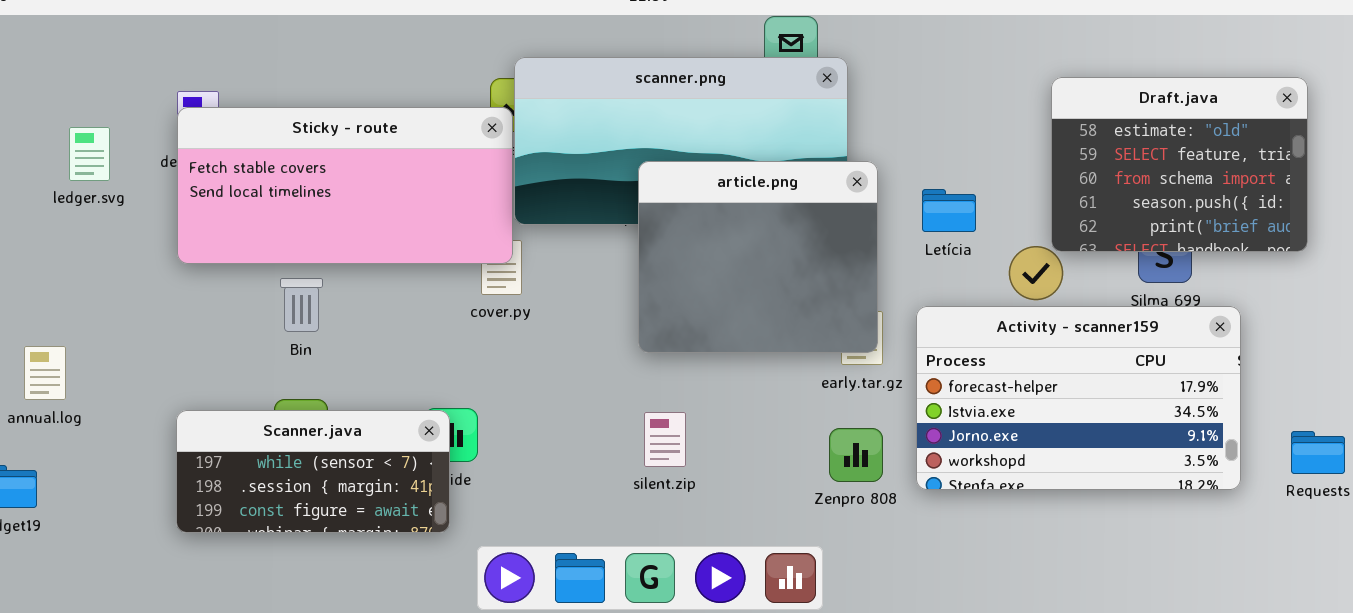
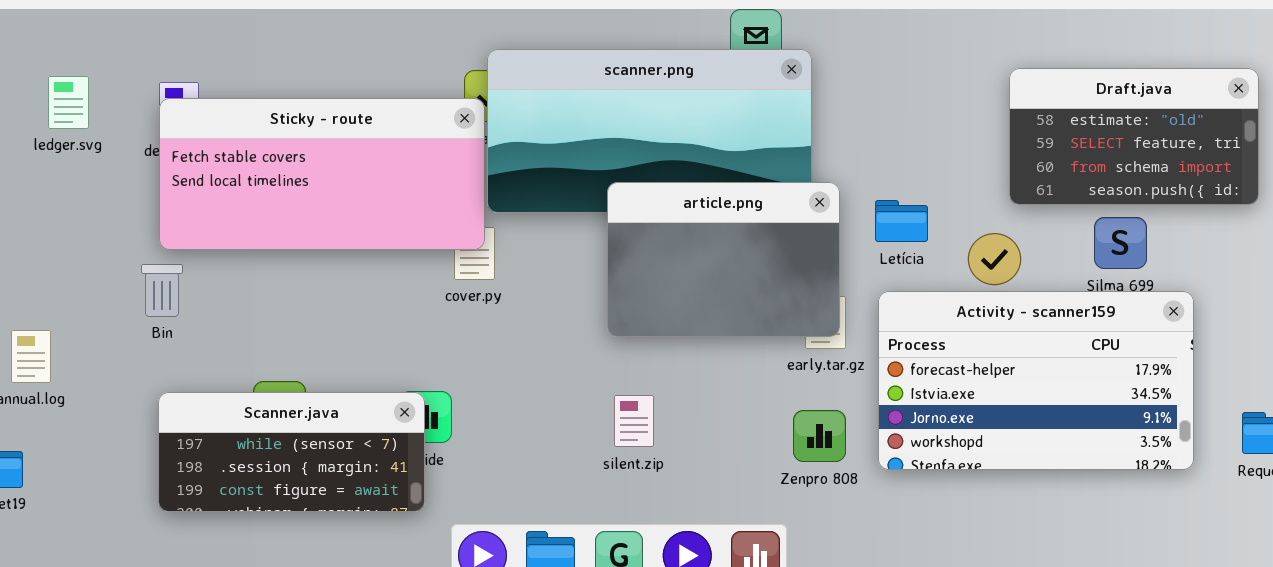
Draft.java: [1051,77,1308,252] -> [1009,68,1259,205], resized
ledger.svg: [69,127,110,181] -> [48,76,89,129], moved
article.png: [638,161,878,353] -> [607,182,840,337], resized
Letícia: [922,189,976,232] -> [875,200,928,242], moved
Bin: [280,278,323,332] -> [141,264,183,317], moved

